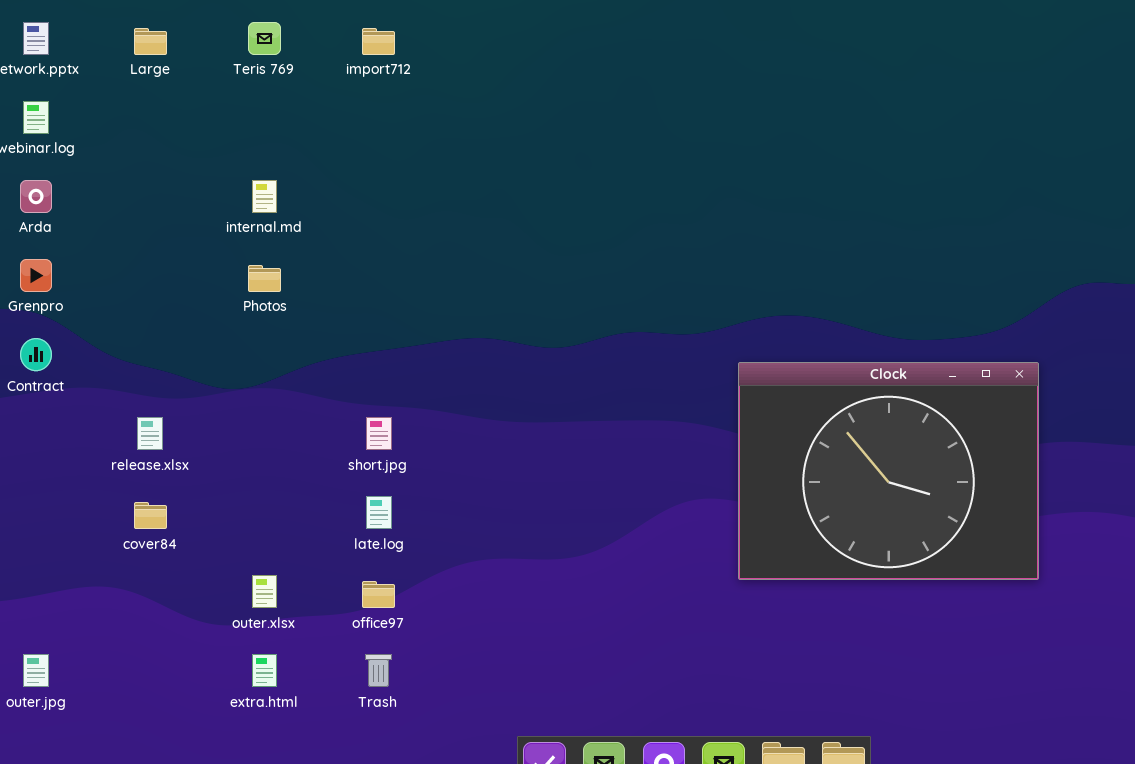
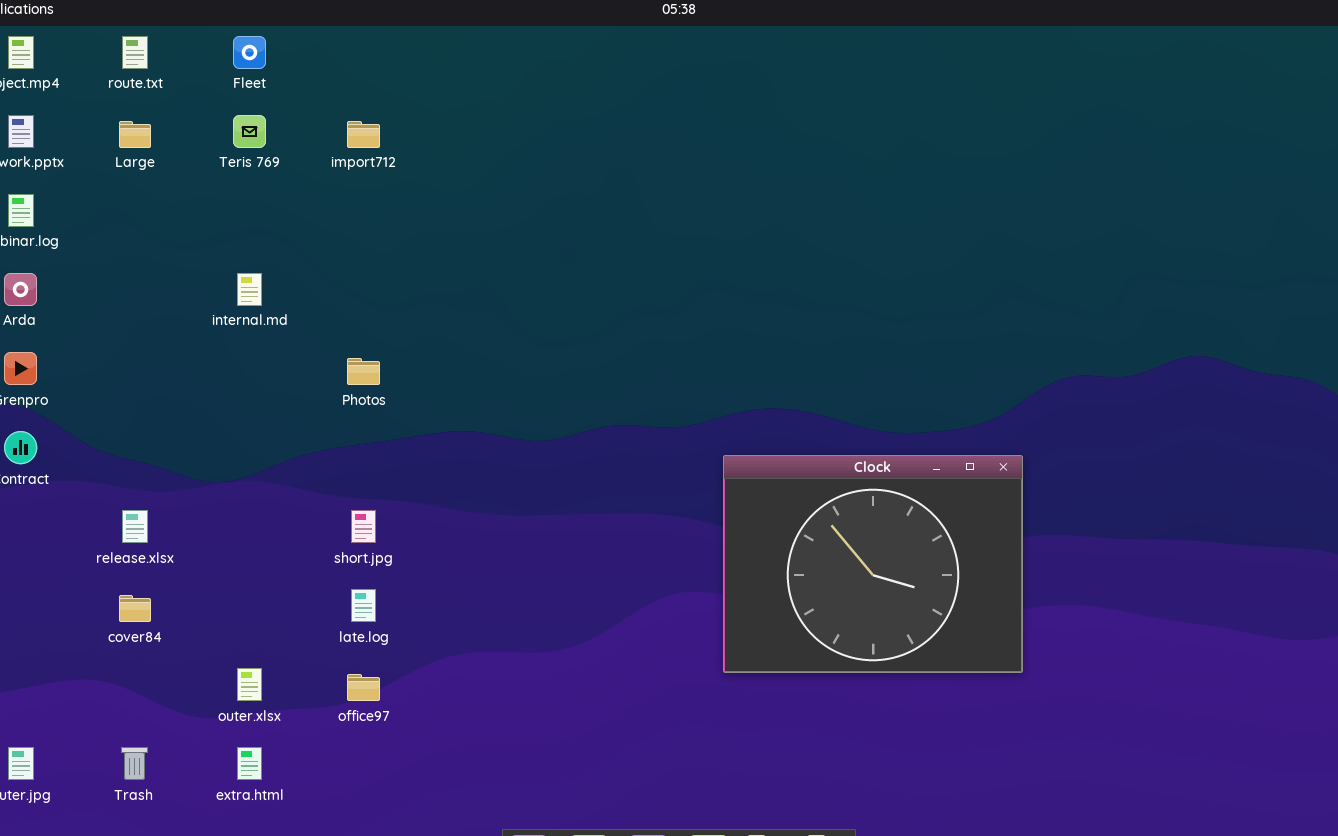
Photos: [248,265,281,292] -> [347,358,380,385], moved
Trash: [365,654,392,687] -> [121,747,148,780], moved

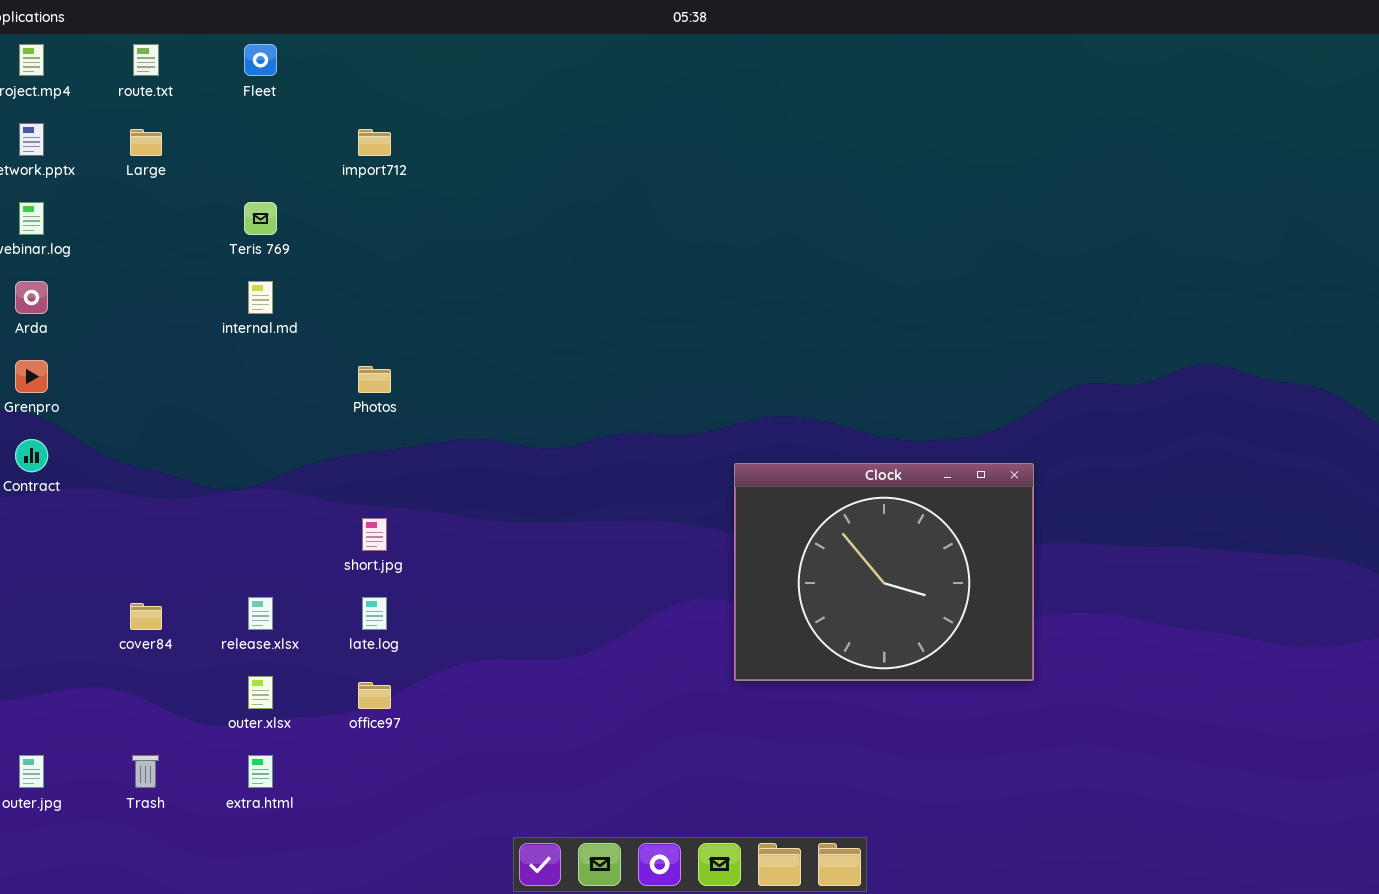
Teris 769: [233,115,266,148] -> [244,202,277,235], moved
release.xlsx: [122,510,148,543] -> [248,597,273,630], moved

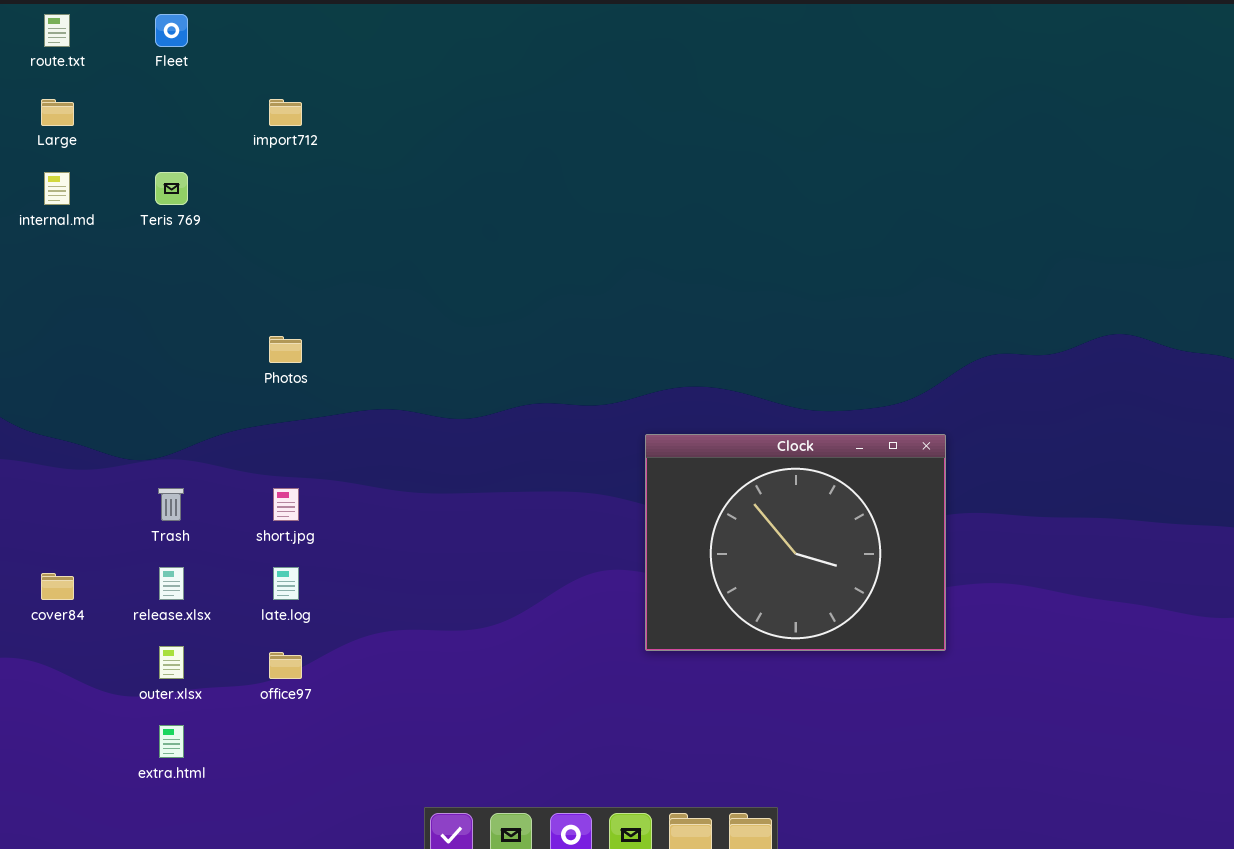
internal.md: [248,281,273,314] -> [44,172,70,205], moved
Trash: [132,755,159,788] -> [158,488,184,521], moved

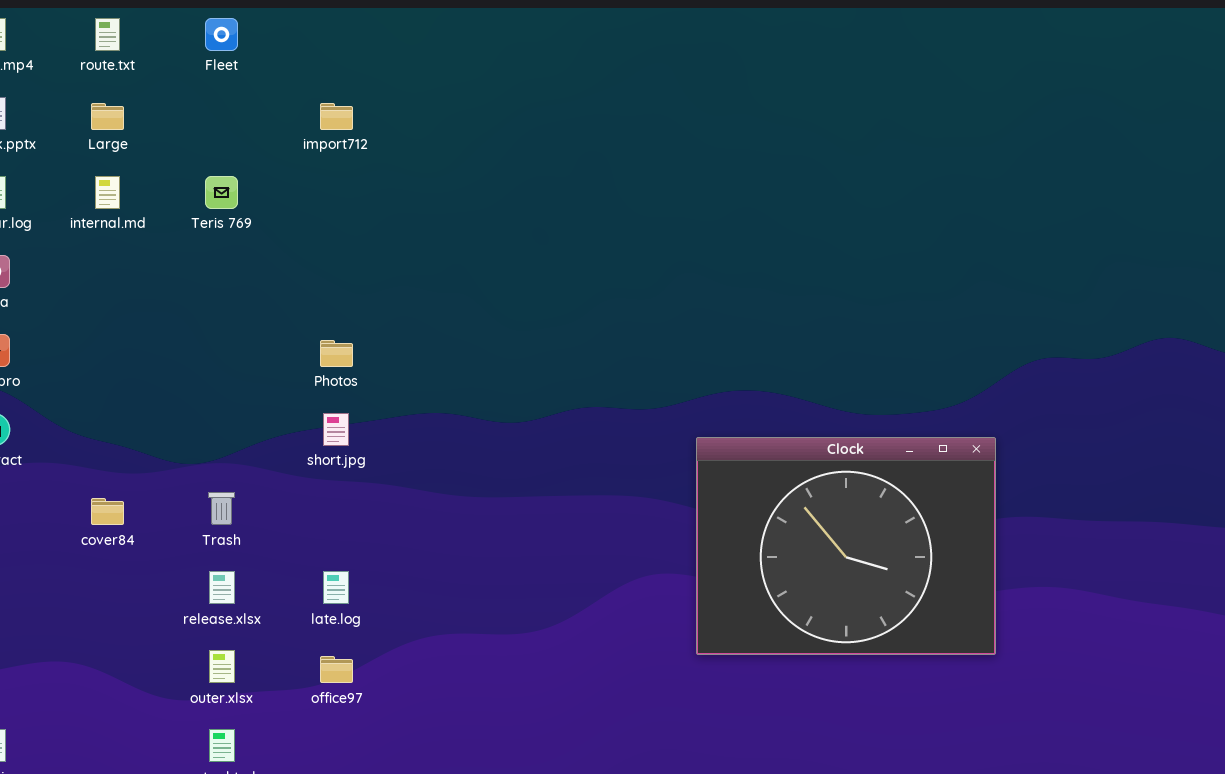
short.jpg: [273,488,299,521] -> [323,413,349,446], moved
cover84: [41,573,74,600] -> [91,498,124,525], moved

